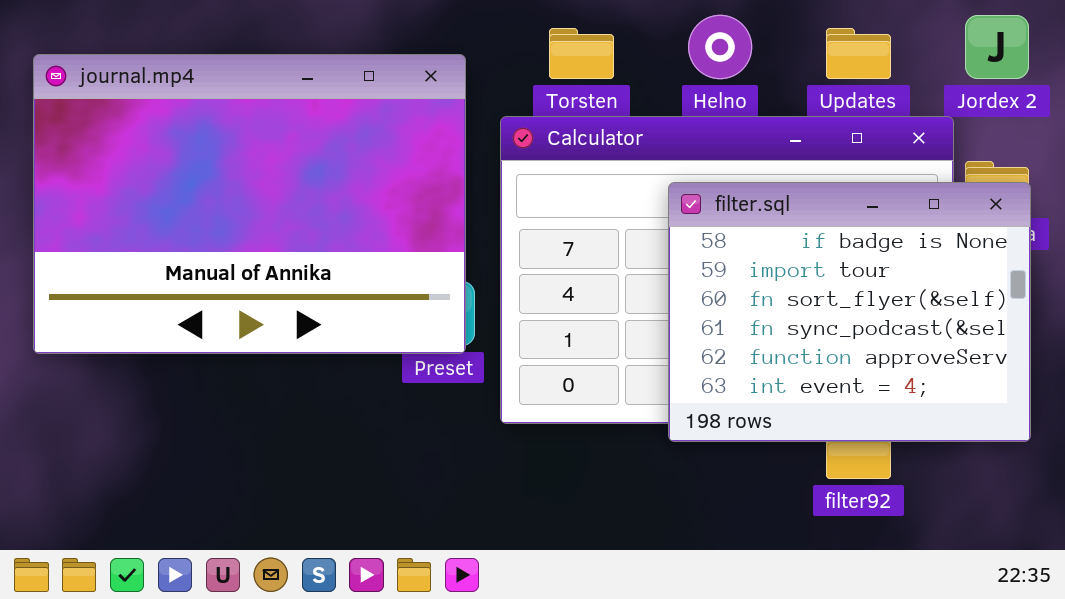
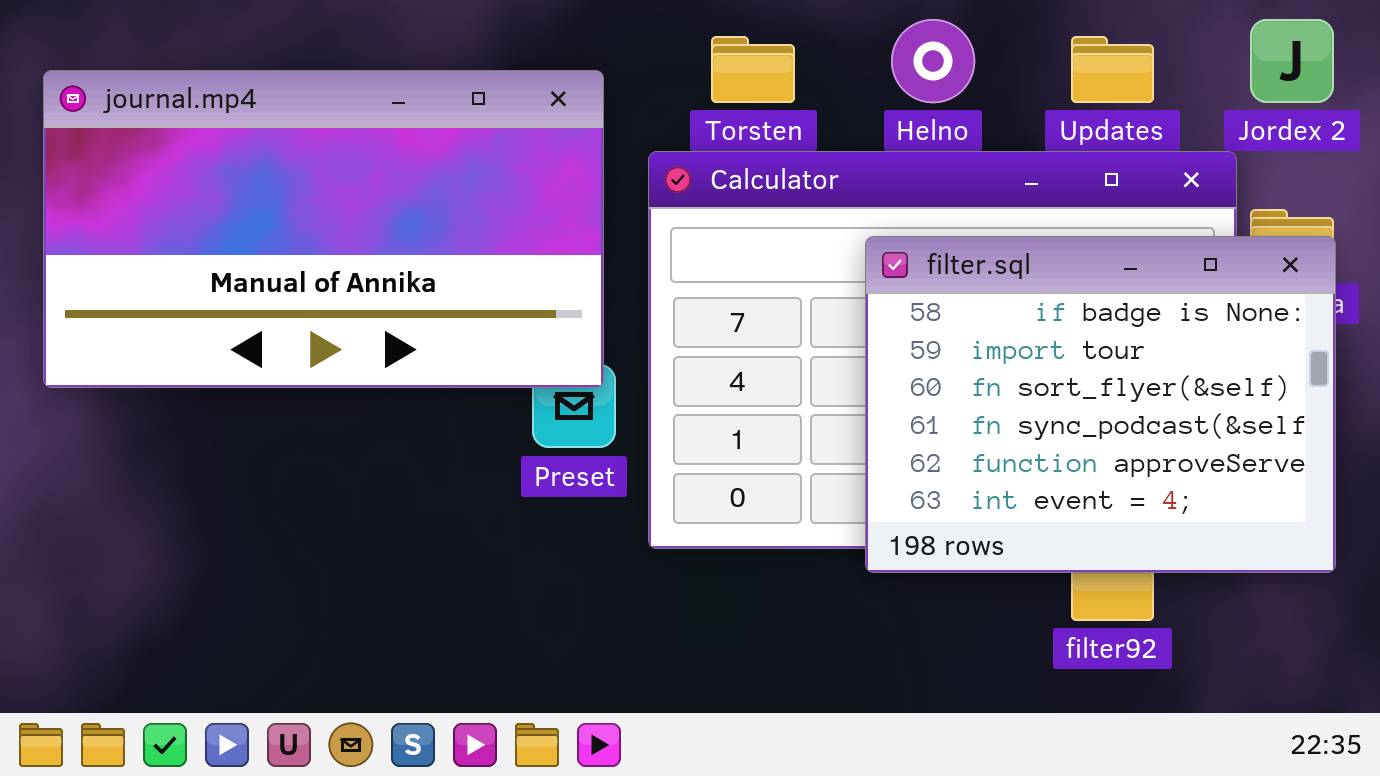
journal.mp4: [33,54,466,354] -> [43,70,604,388], resized

